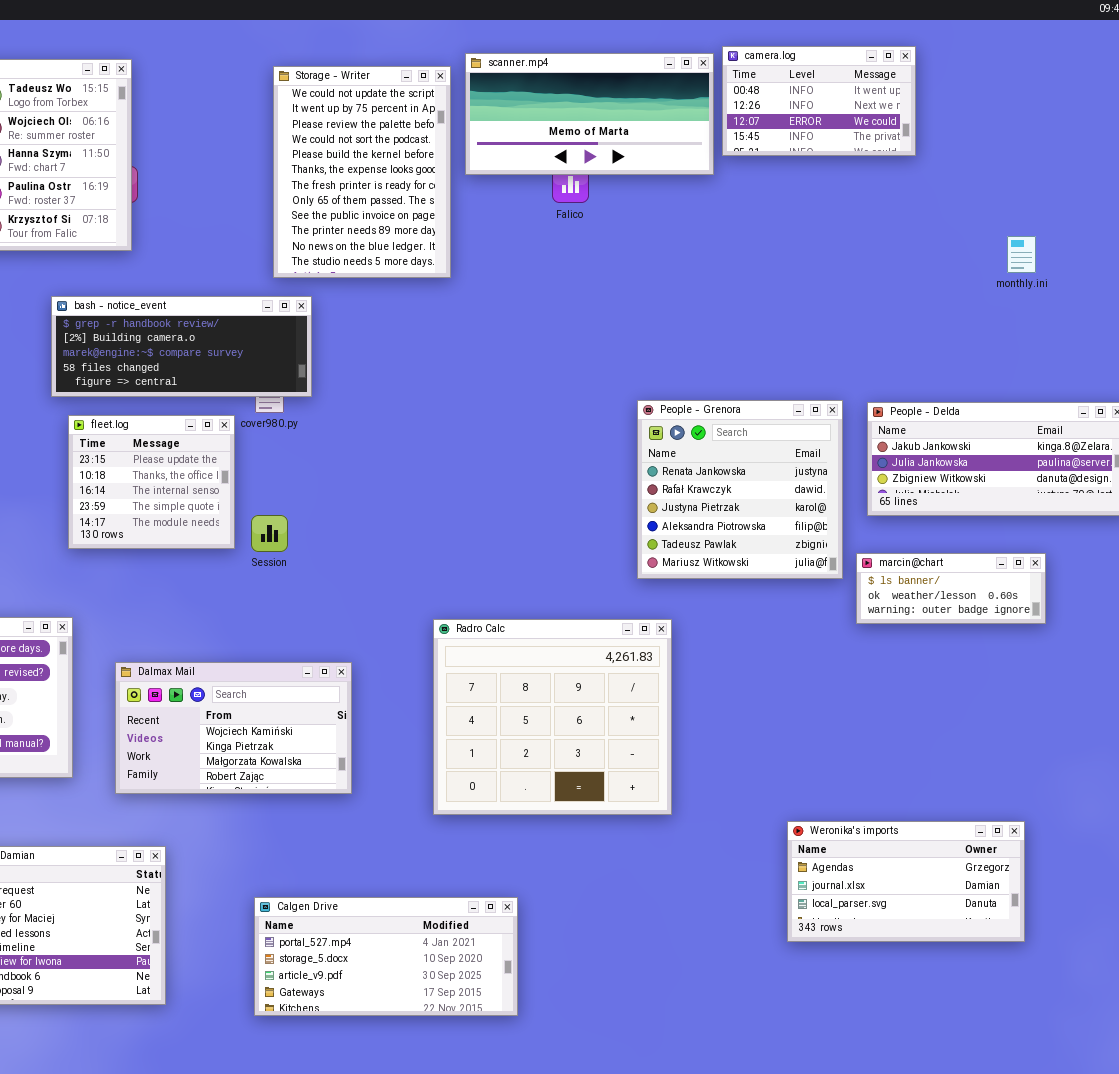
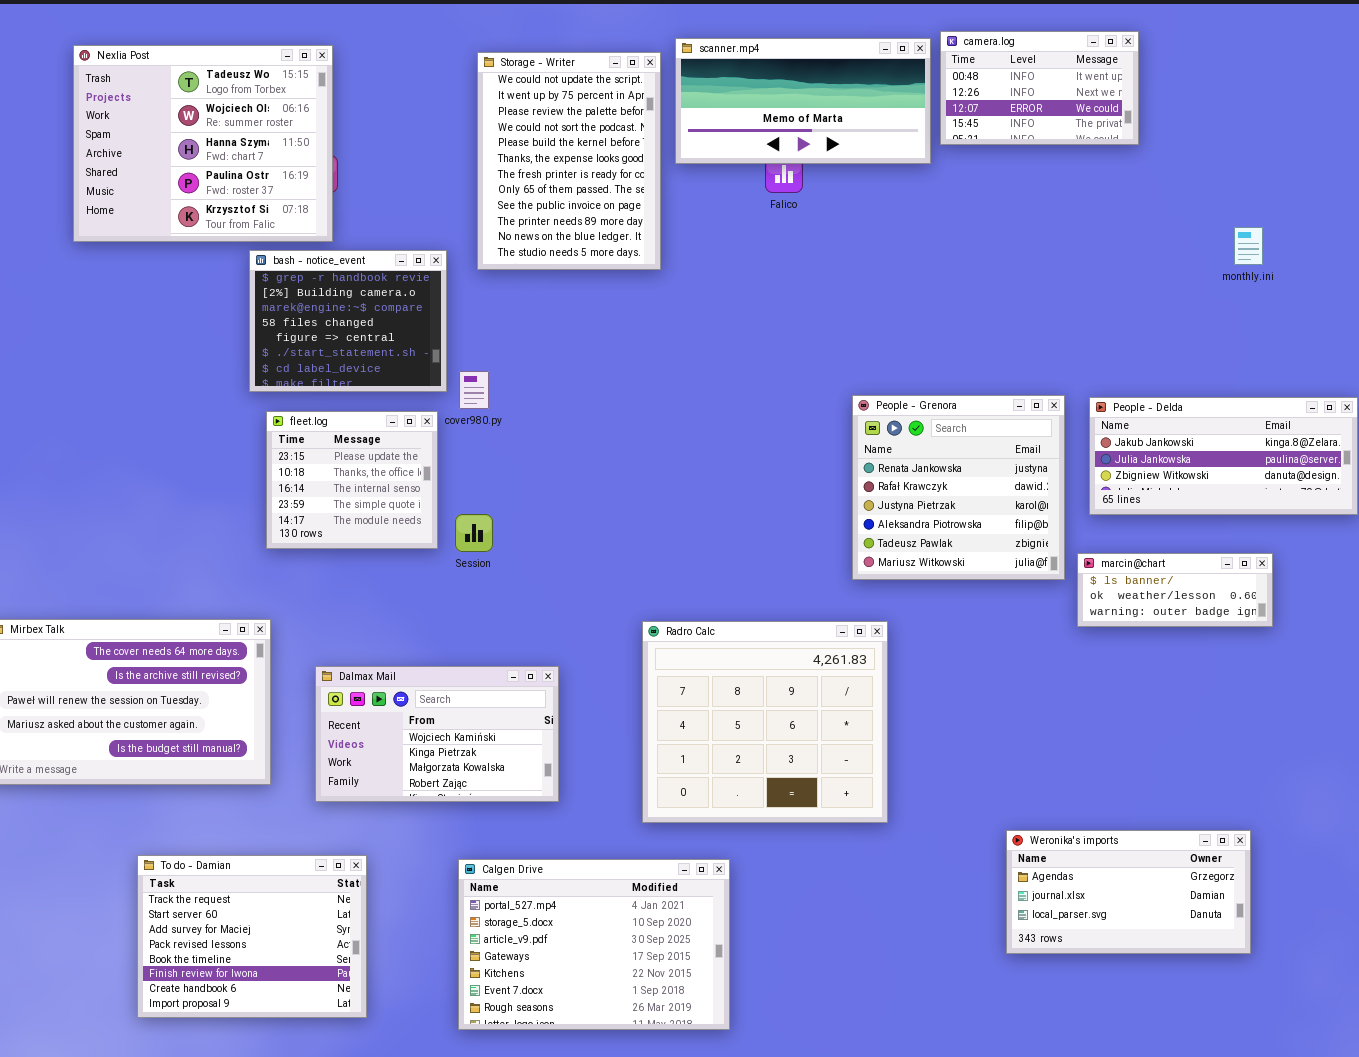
bash - notice_event: [51,296,312,397] -> [249,250,447,392], resized
Calgen Drive: [254,897,518,1016] -> [458,859,730,1030], resized

